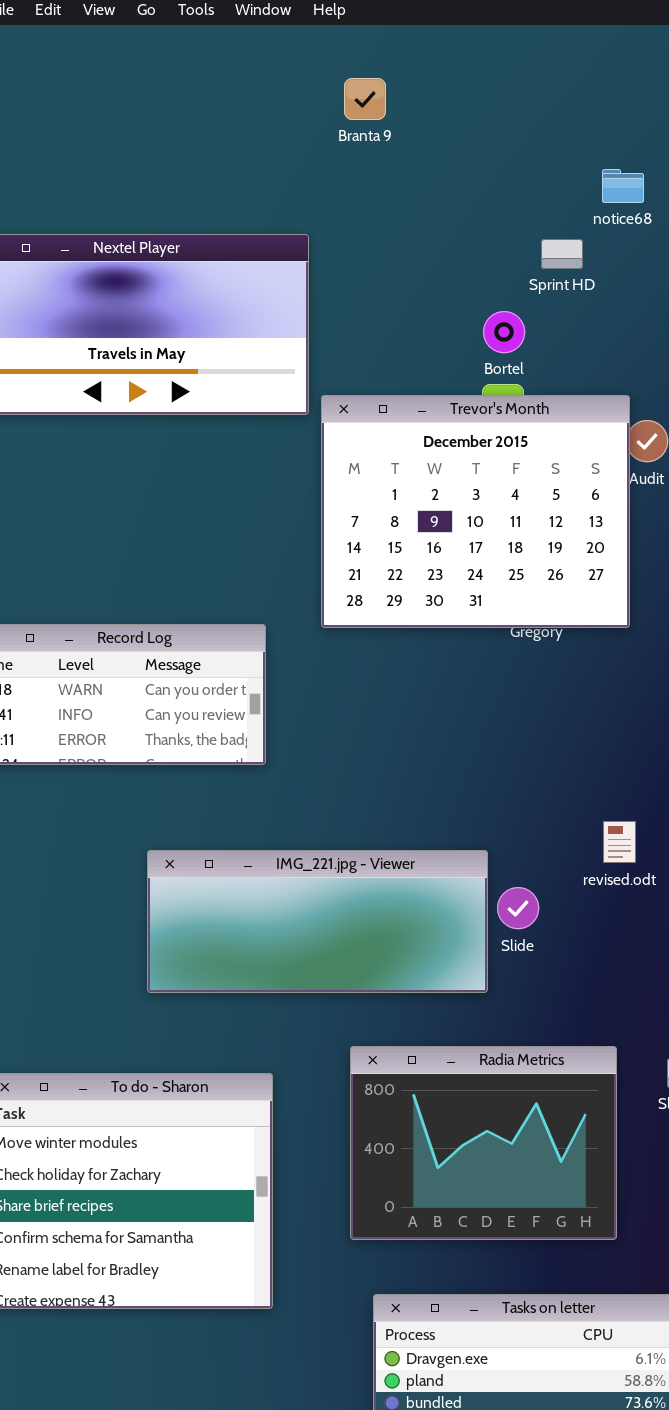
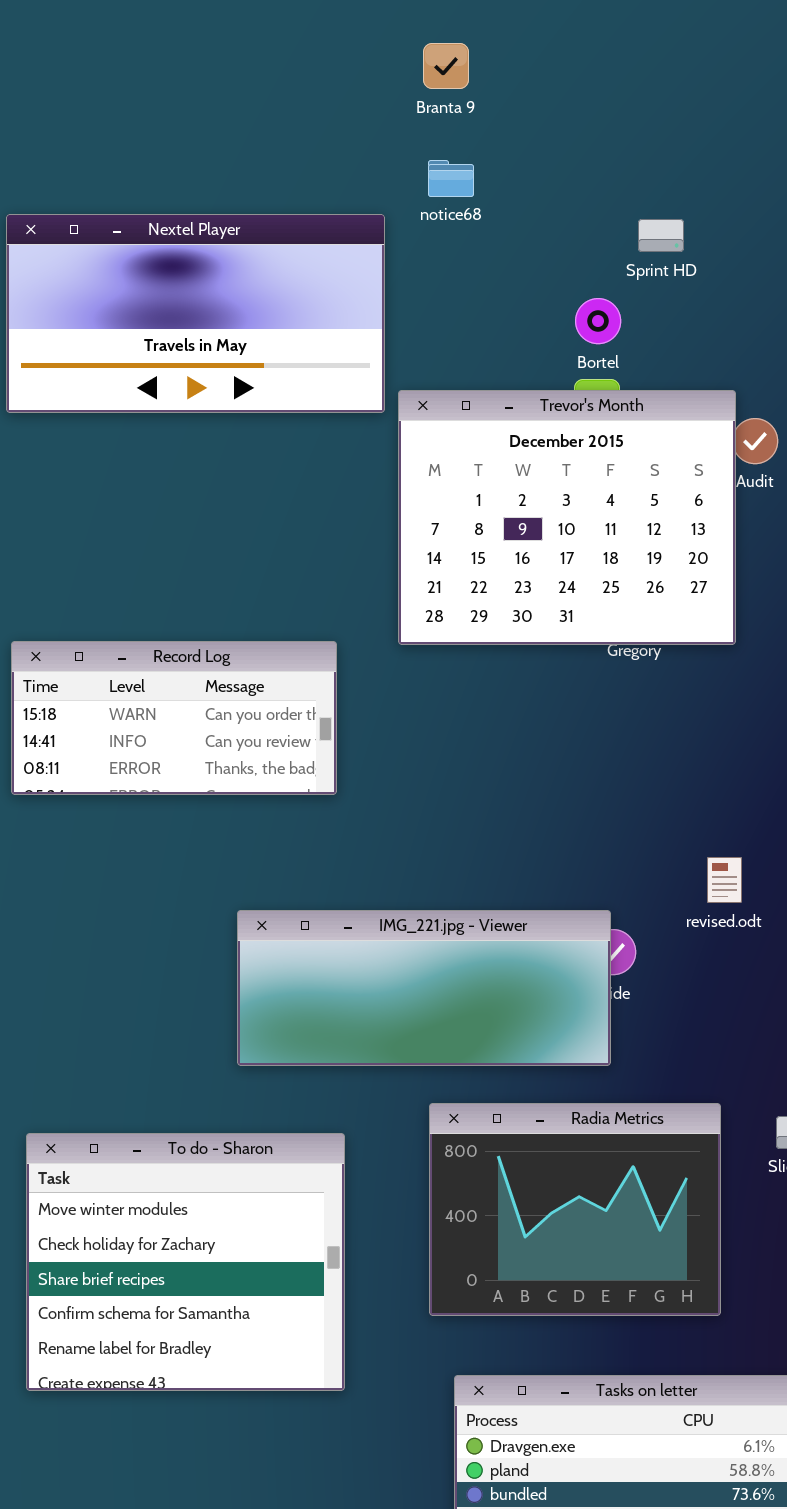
notice68: [602,169,644,203] -> [428,160,474,197], moved
IMG_221.jpg - Viewer: [147,850,488,993] -> [237,910,611,1066], moved

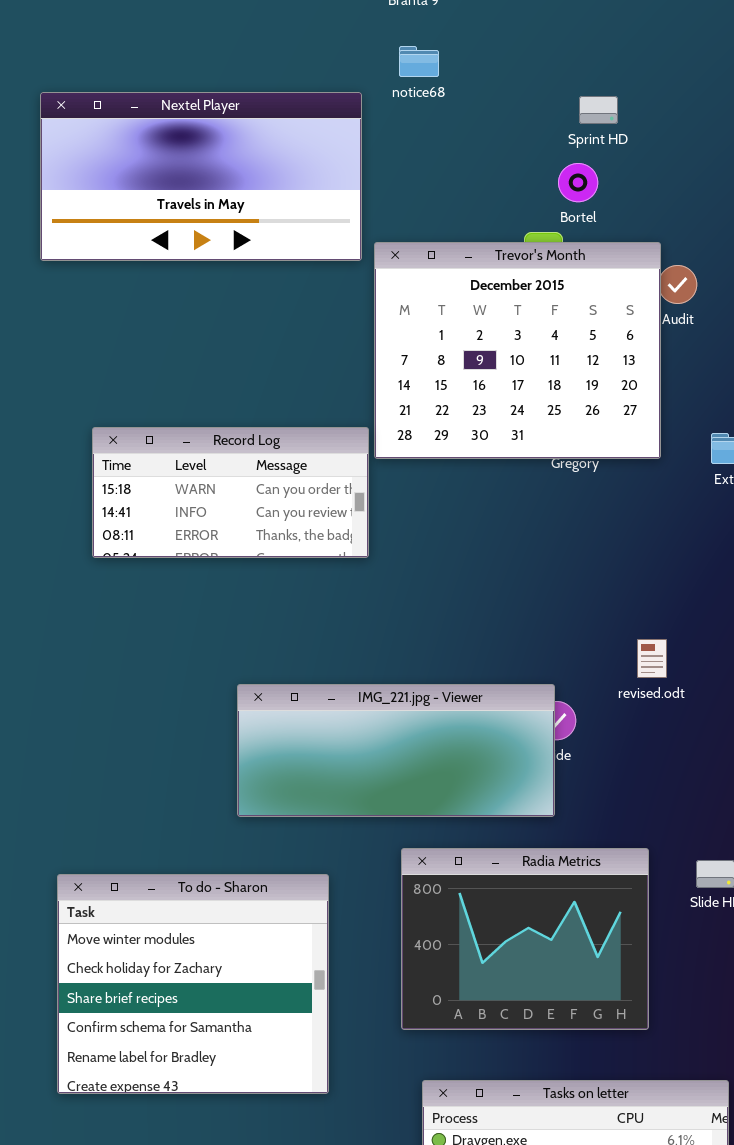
Bortel: [575,298,621,344] -> [558,163,598,202], moved
Record Log: [11,641,337,795] -> [92,427,369,558], moved

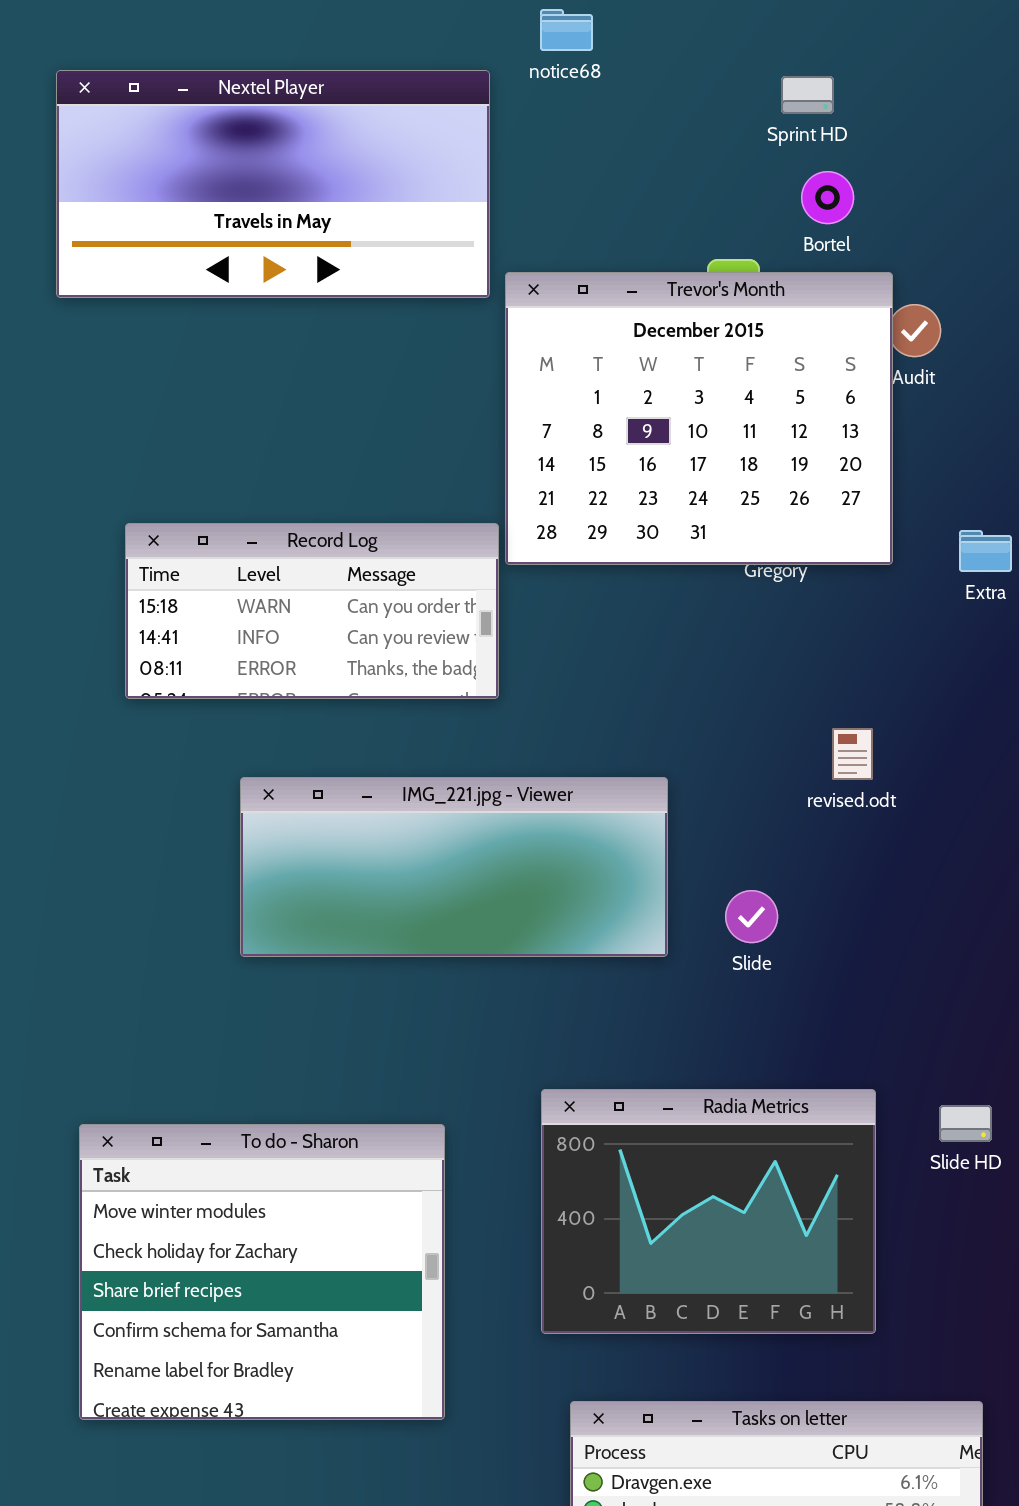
Bortel: [558,163,598,202] -> [801,171,854,224], moved
revised.odt: [637,639,667,678] -> [832,728,873,780], moved
IMG_221.jpg - Viewer: [237,684,555,817] -> [240,777,668,957], moved

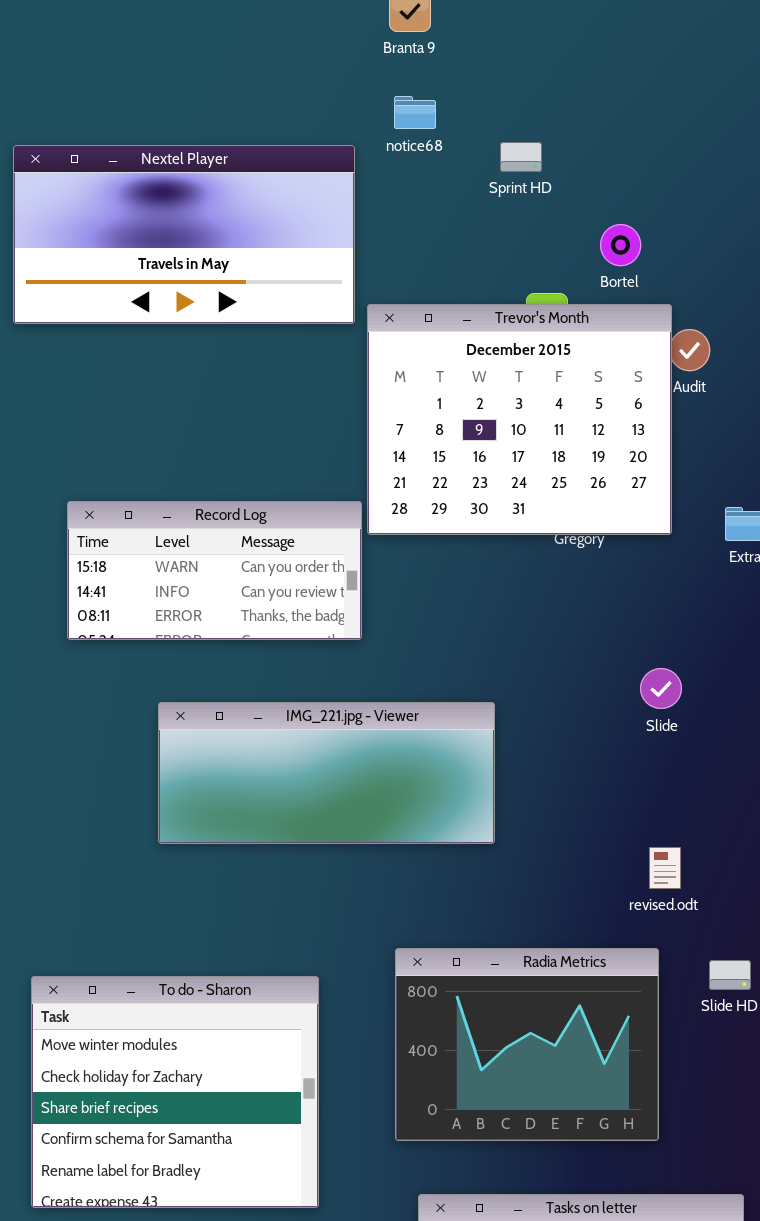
Sprint HD: [781,76,834,114] -> [500,142,542,172], moved
revised.odt: [832,728,873,780] -> [649,847,681,889], moved
Slide: [725,890,778,943] -> [640,668,682,709], moved

